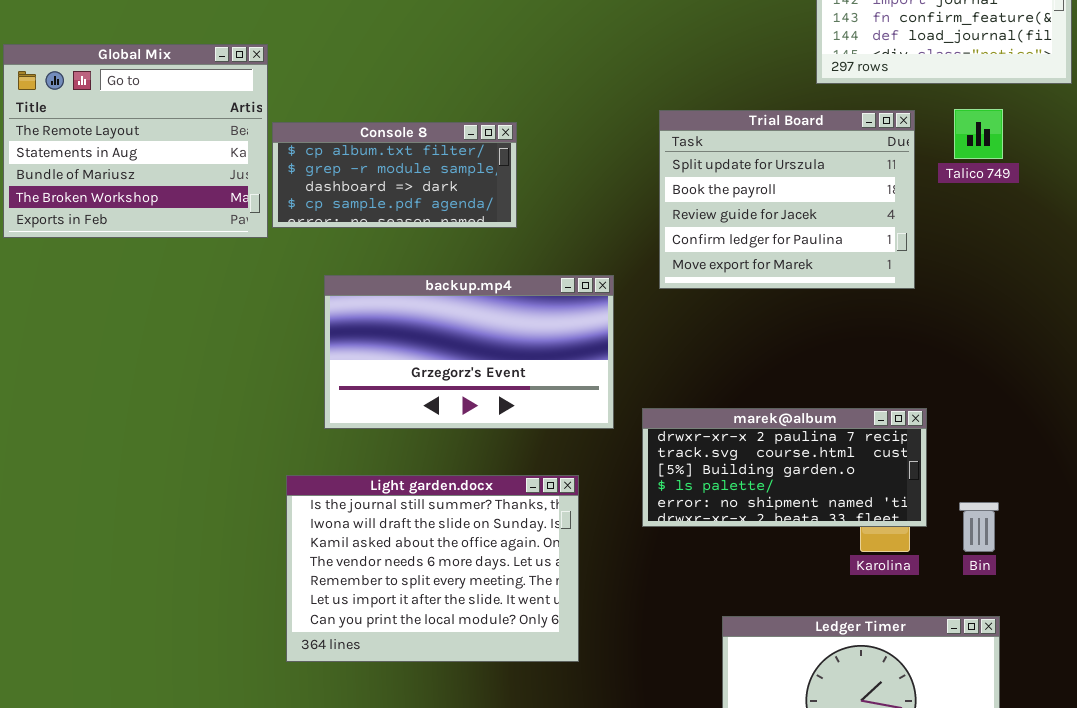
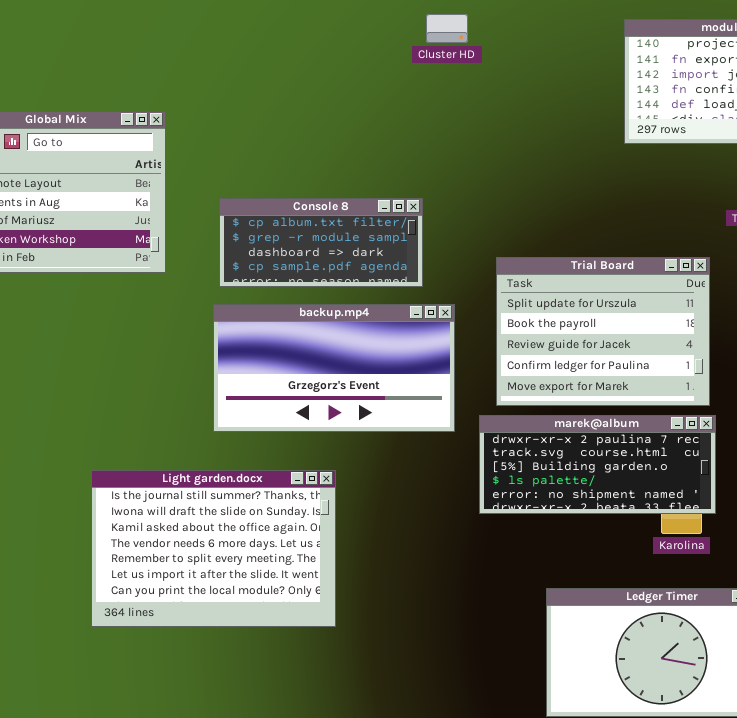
Trial Board: [659,110,915,289] -> [496,257,710,406], moved
Console 8: [272,122,517,228] -> [219,198,423,287], moved
Light garden.docx: [286,475,579,662] -> [91,470,336,627], moved

